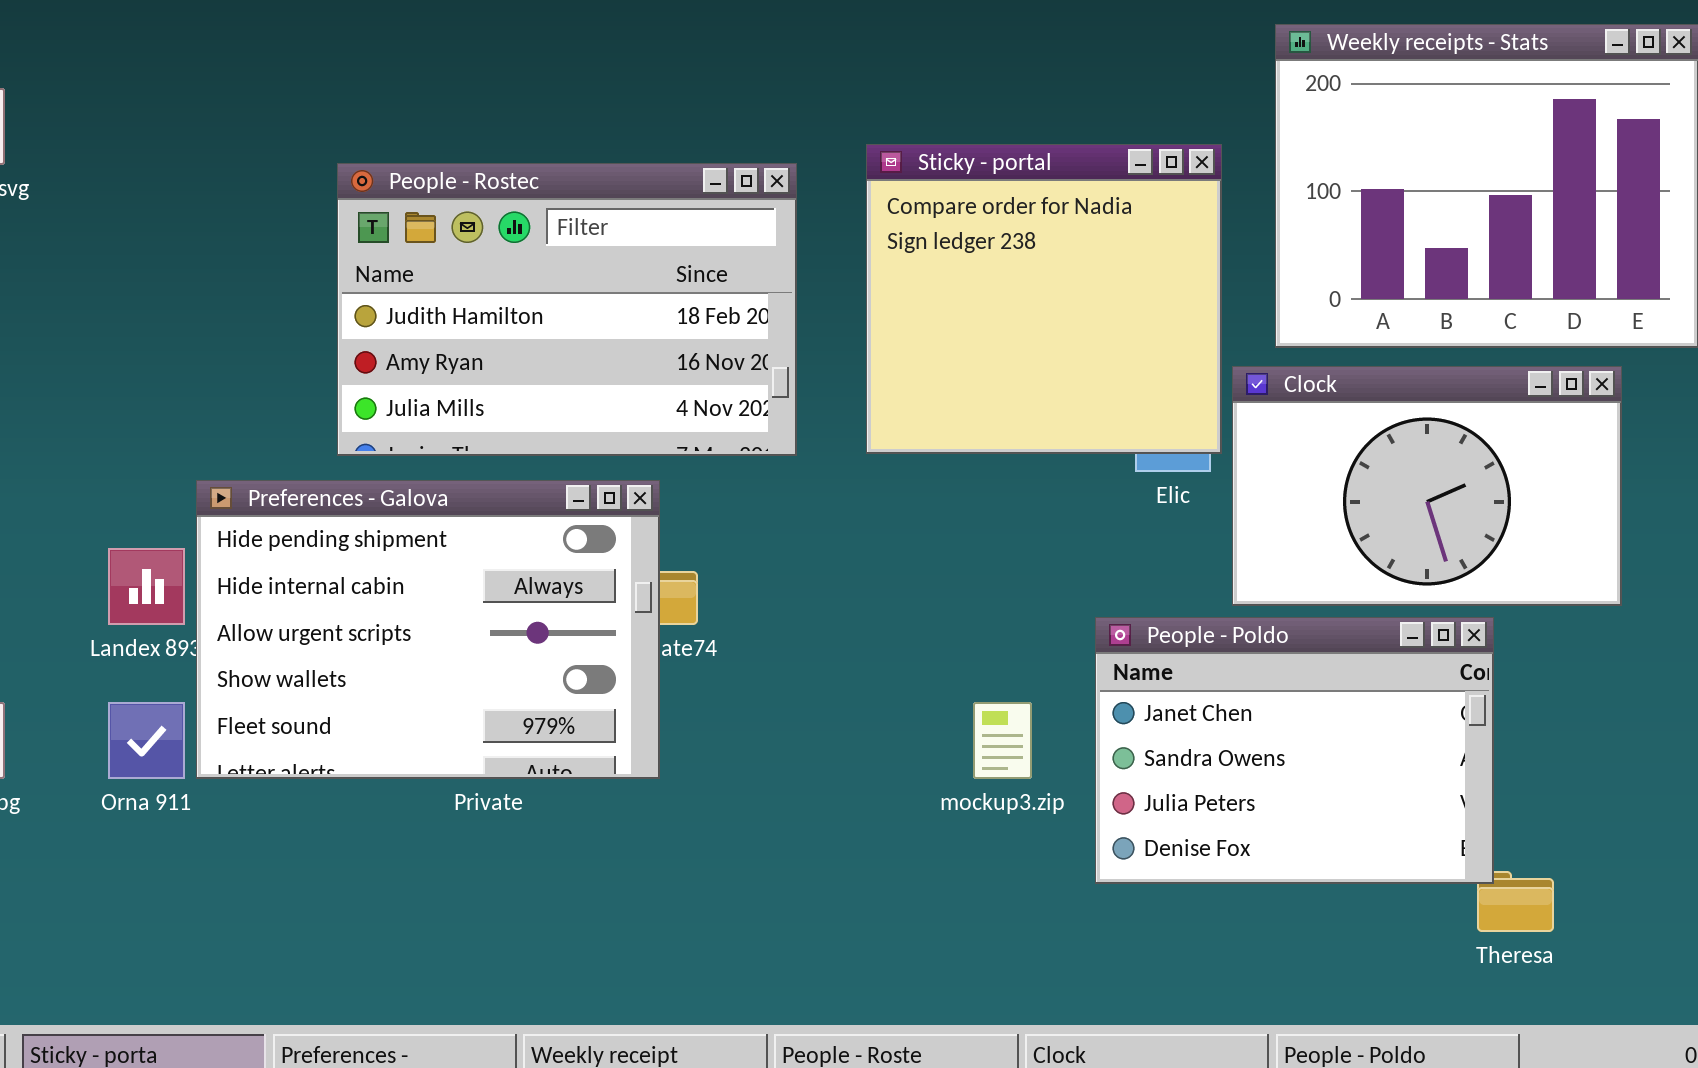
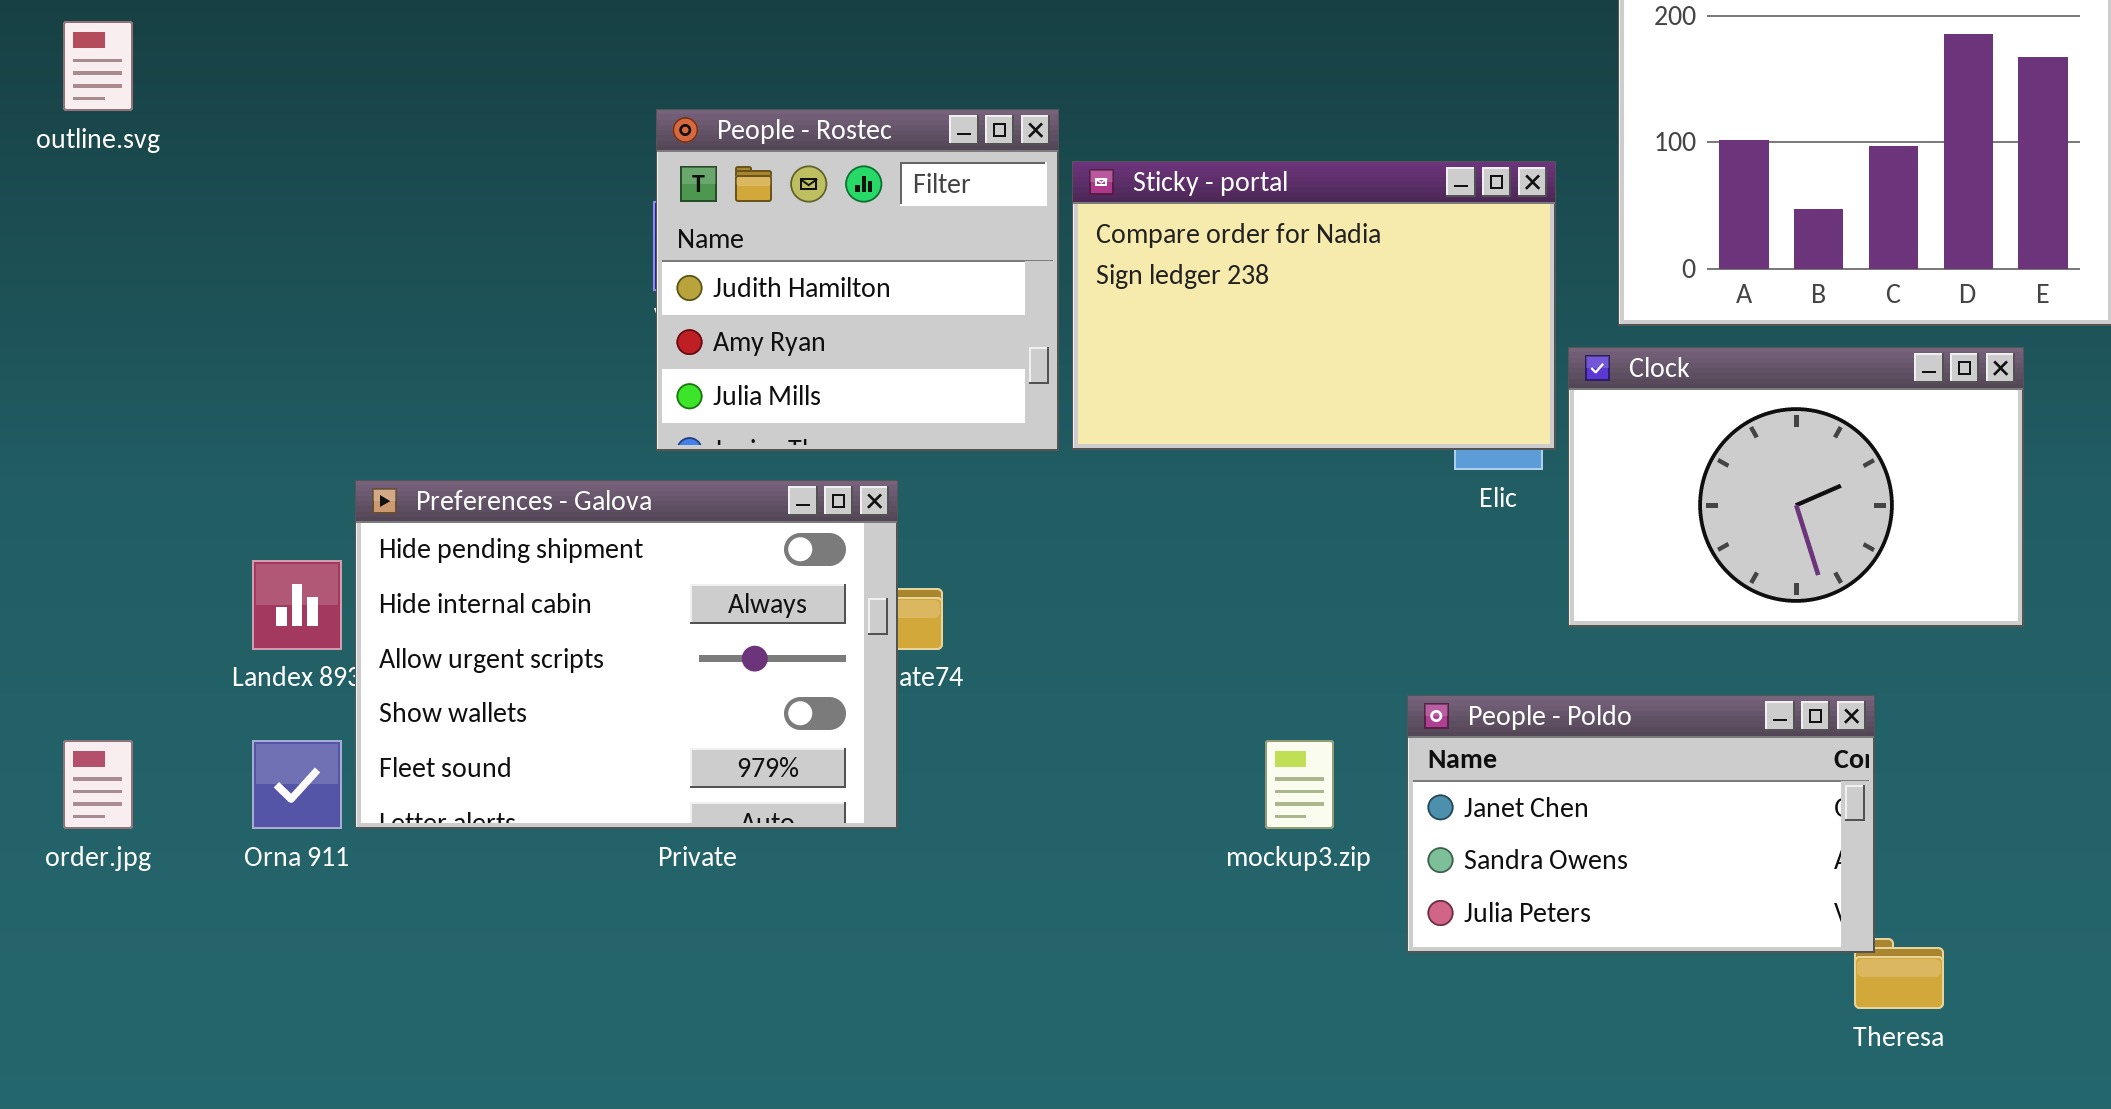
Sticky - portal: [866,144,1222,454] -> [1072,161,1556,450], resized
People - Rostec: [337,163,797,456] -> [656,109,1059,451], resized
People - Poldo: [1095,617,1494,884] -> [1407,695,1875,953], resized

